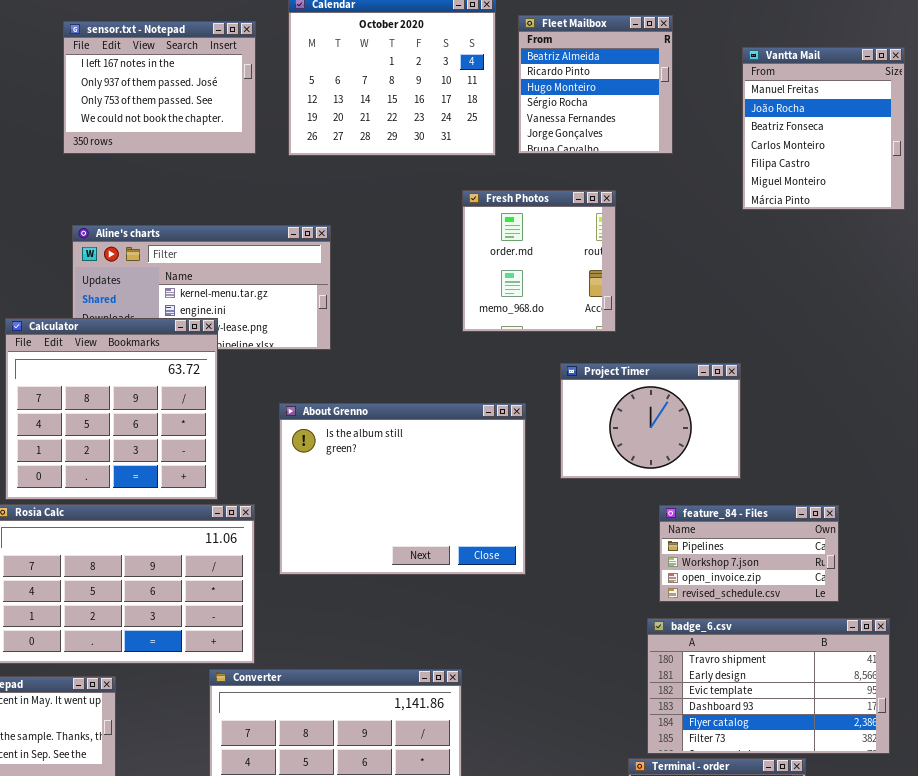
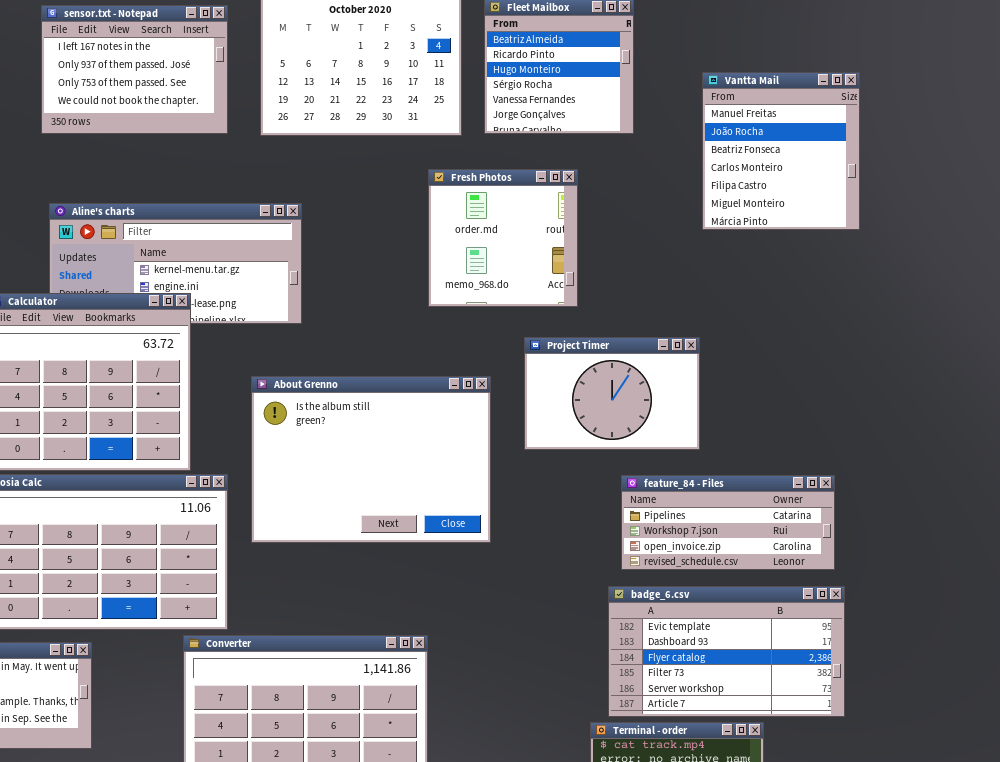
Vantta Mail: [742,47,905,210] -> [702,72,860,230], moved
feature_84 - Files: [659,505,839,602] -> [621,475,835,570], resized
badge_6.csv: [647,618,890,754] -> [608,586,845,717], scrolled down 2 rows

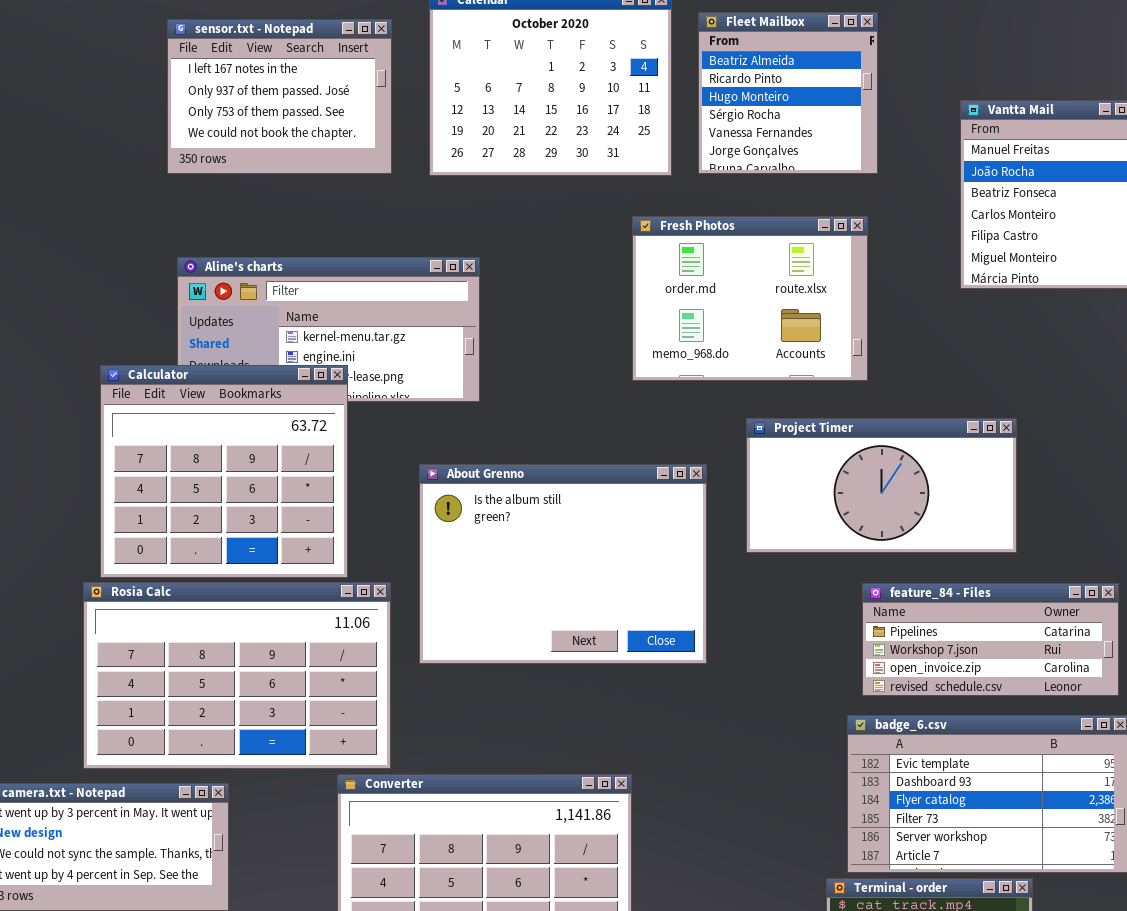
Fresh Photos: [428,169,578,307] -> [632,216,868,381], resized
Project Timer: [524,337,700,450] -> [746,418,1017,553], resized

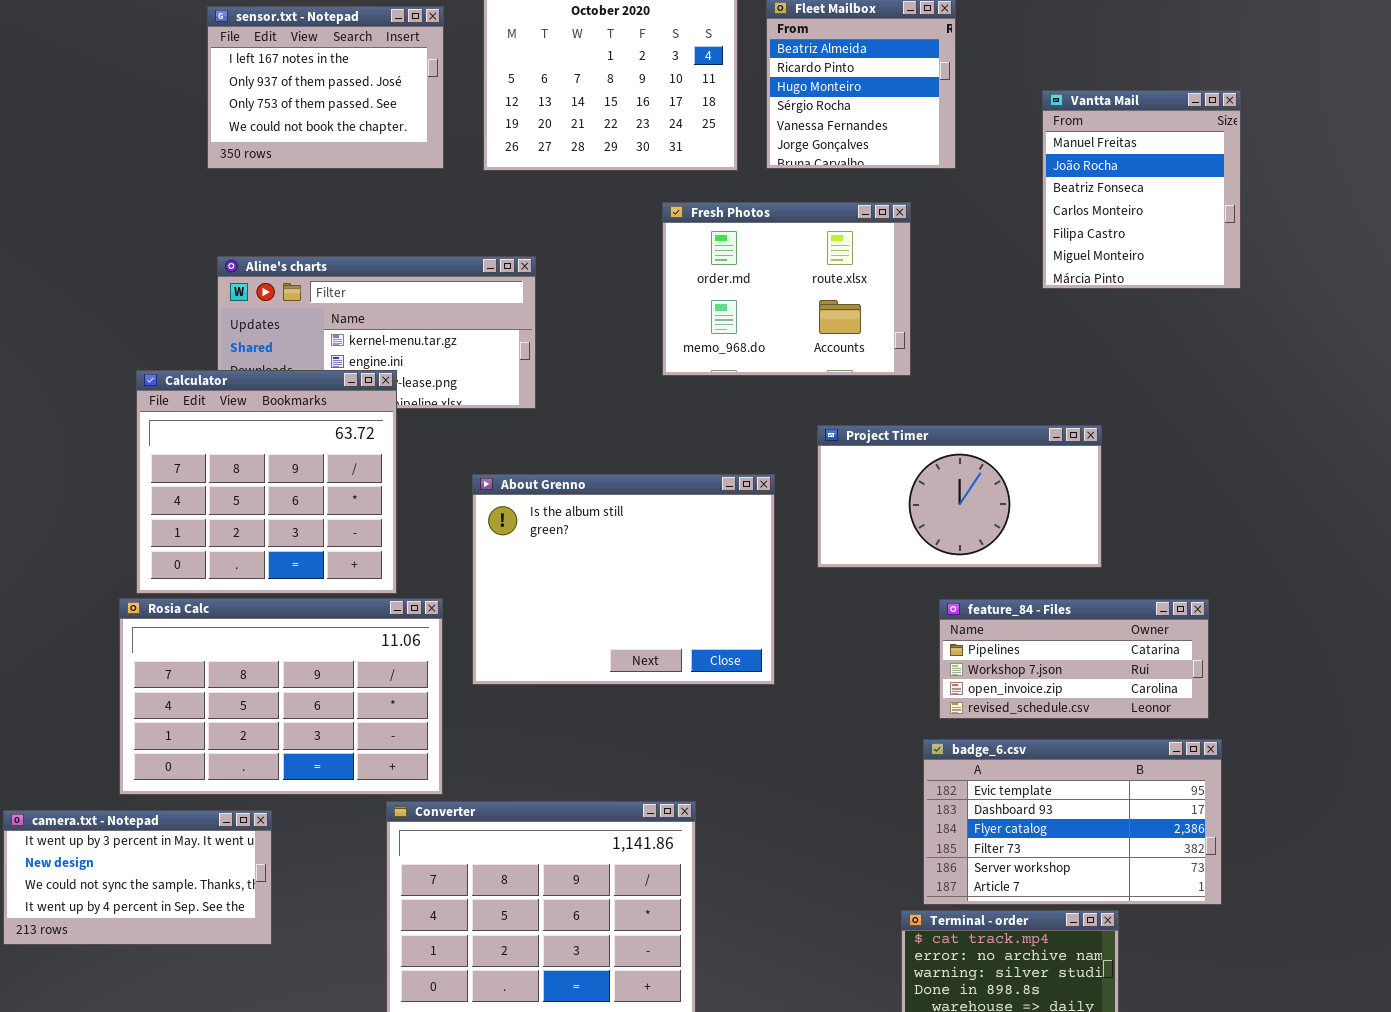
Fresh Photos: [632,216,868,381] -> [662,202,911,376], moved

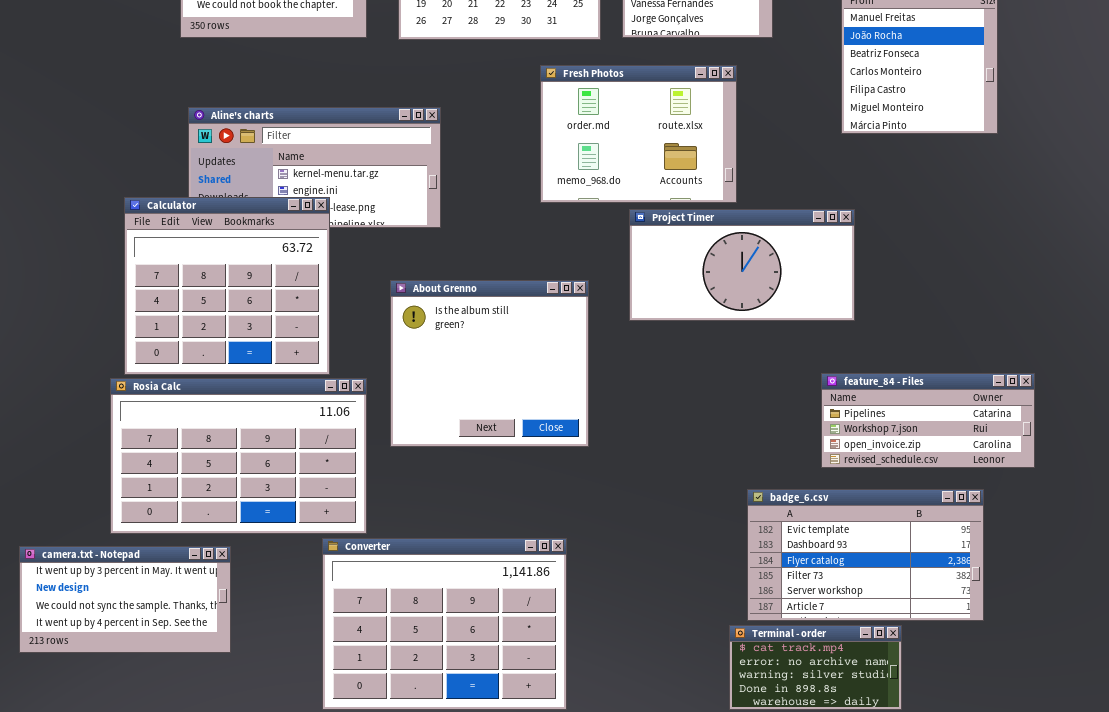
Project Timer: [817,425,1102,568] -> [629,209,855,321], moved
About Grenno: [472,474,775,685] -> [390,280,589,447], resized
feature_84 - Files: [939,599,1209,719] -> [821,373,1035,468], moved

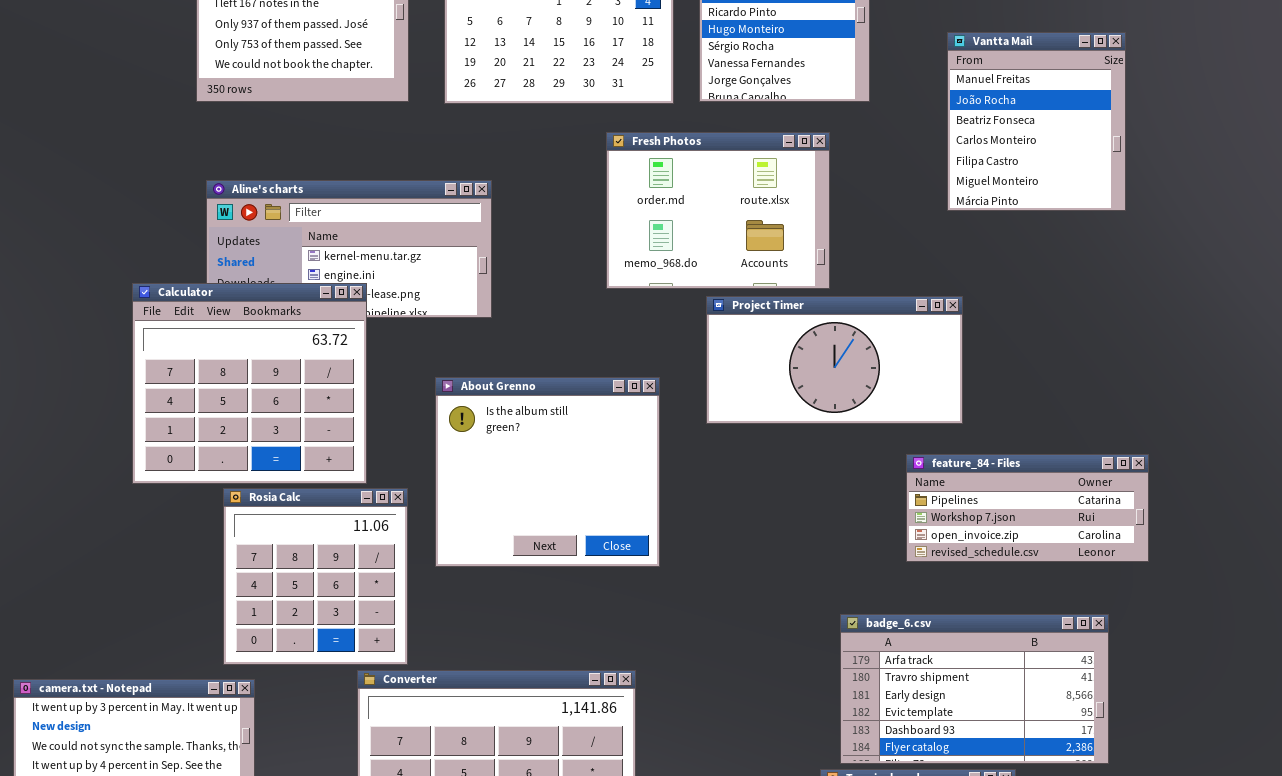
feature_84 - Files: [821,373,1035,468] -> [906,454,1149,562], moved
Rosia Calc: [110,378,367,534] -> [223,488,408,665], resized
badge_6.csv: [747,489,984,621] -> [840,614,1109,764], scrolled up 3 rows

